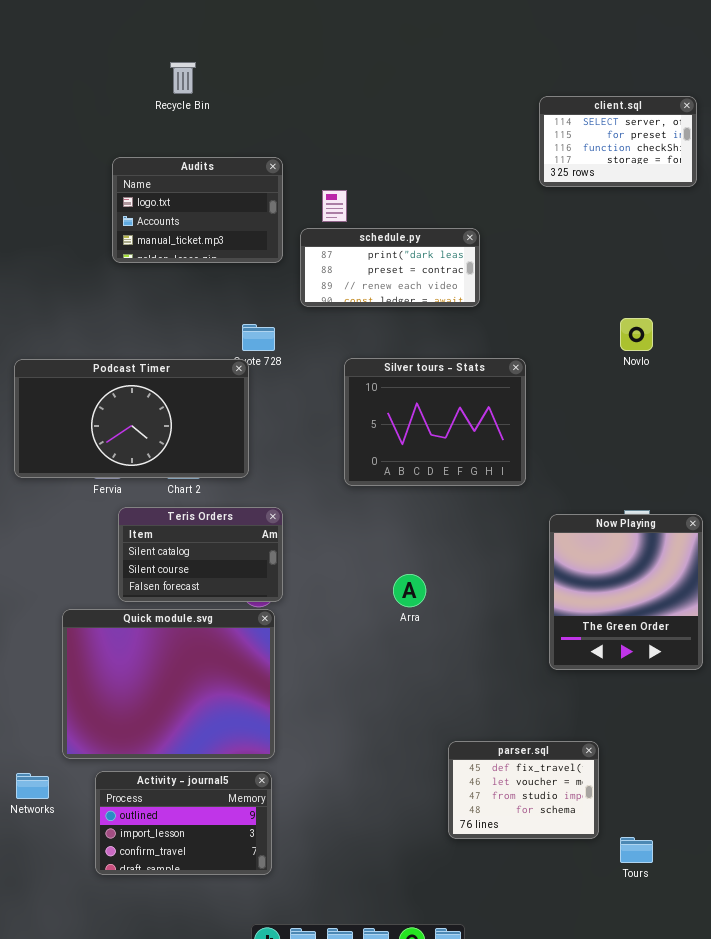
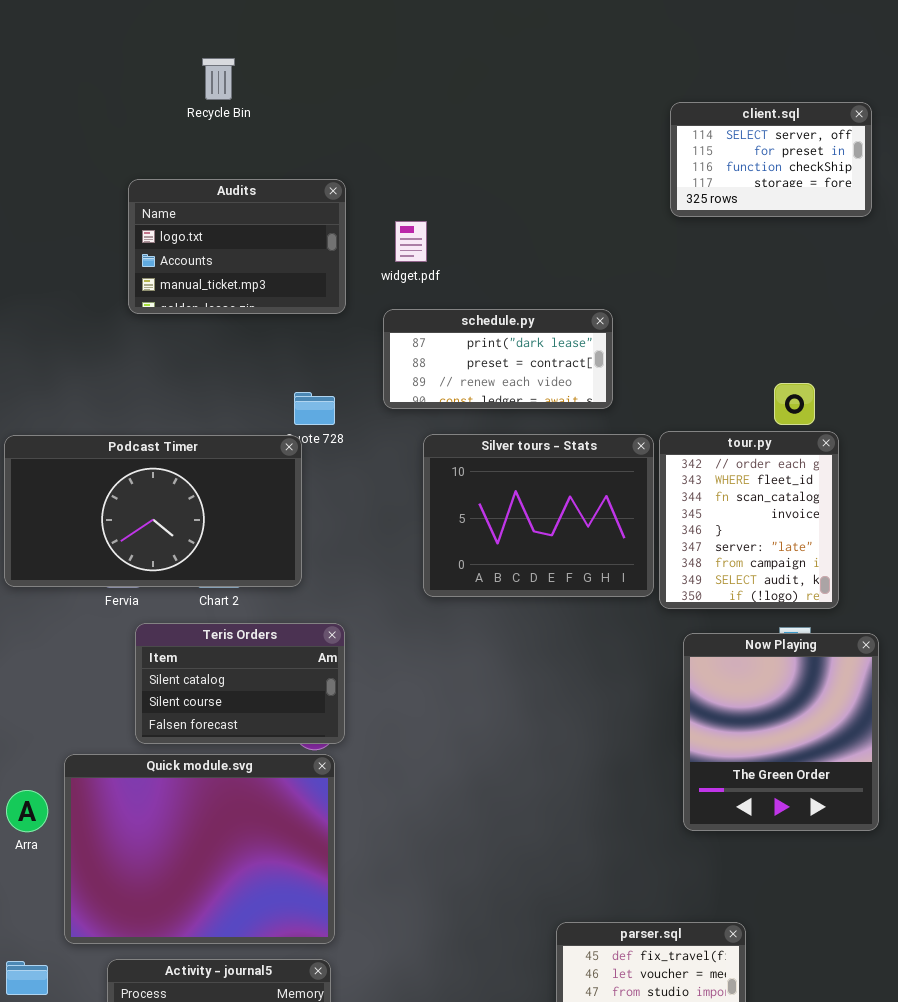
schedule.py: [300,228,480,307] -> [383,309,613,409], moved
tour.py: none -> [659,431,839,609], opened
Arra: [393,574,426,607] -> [6,790,48,832], moved

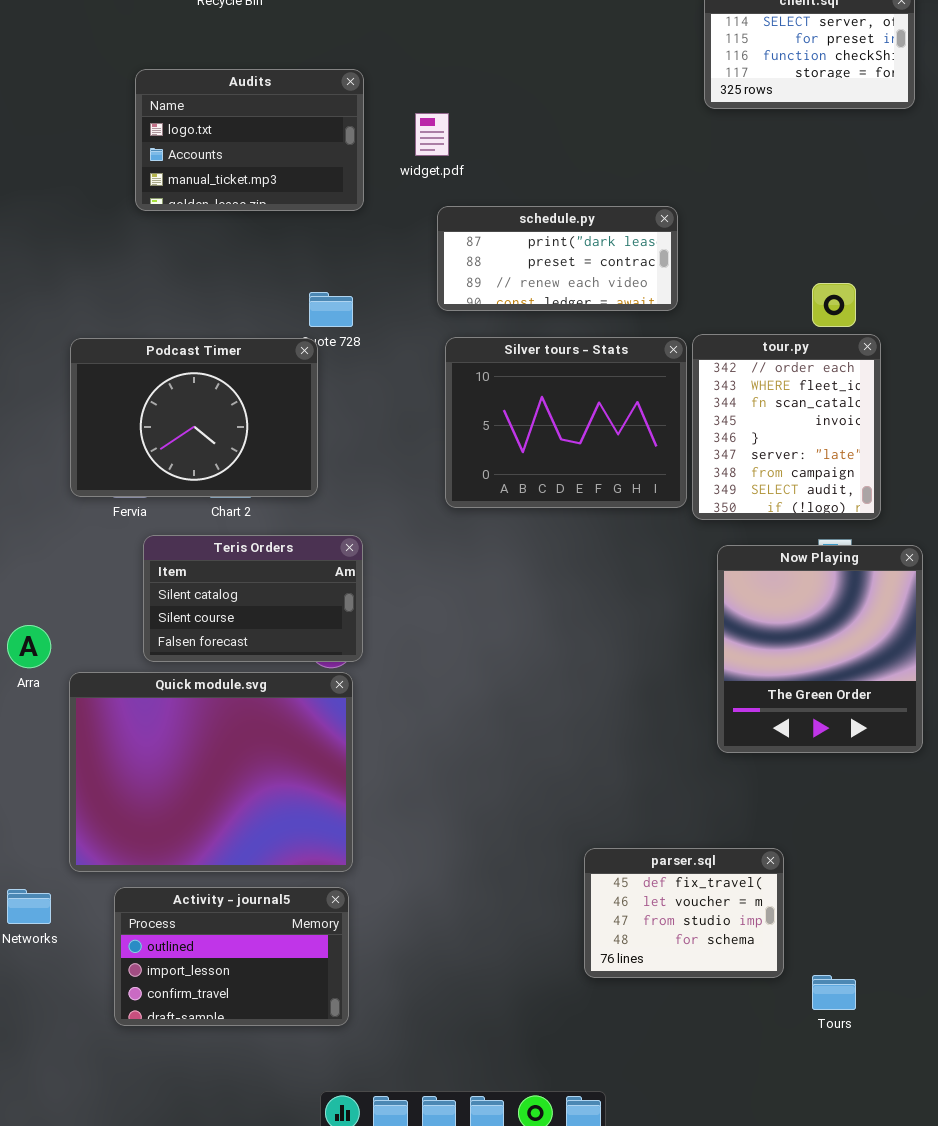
schedule.py: [383,309,613,409] -> [437,206,678,311], moved
Podcast Timer: [4,435,302,587] -> [70,338,318,497], resized
Arra: [6,790,48,832] -> [7,625,51,668], moved

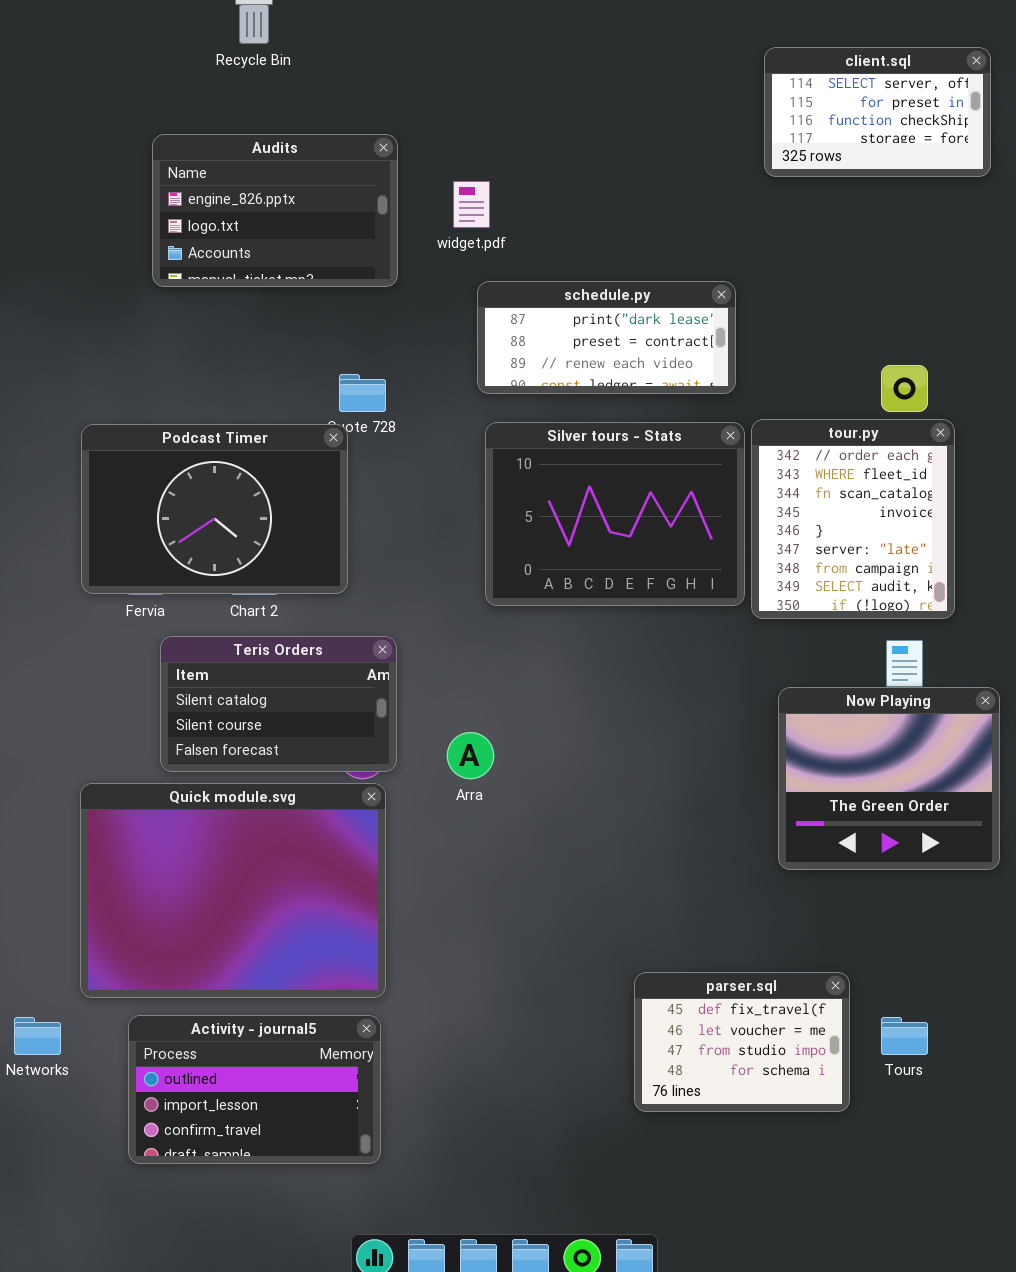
Audits: [135,69,364,211] -> [152,134,398,287], scrolled up 1 row
Now Playing: [717,545,923,753] -> [778,687,1000,870], resized
Arra: [7,625,51,668] -> [447,732,494,779], moved
Tours: [812,975,856,1010] -> [881,1017,928,1055], moved

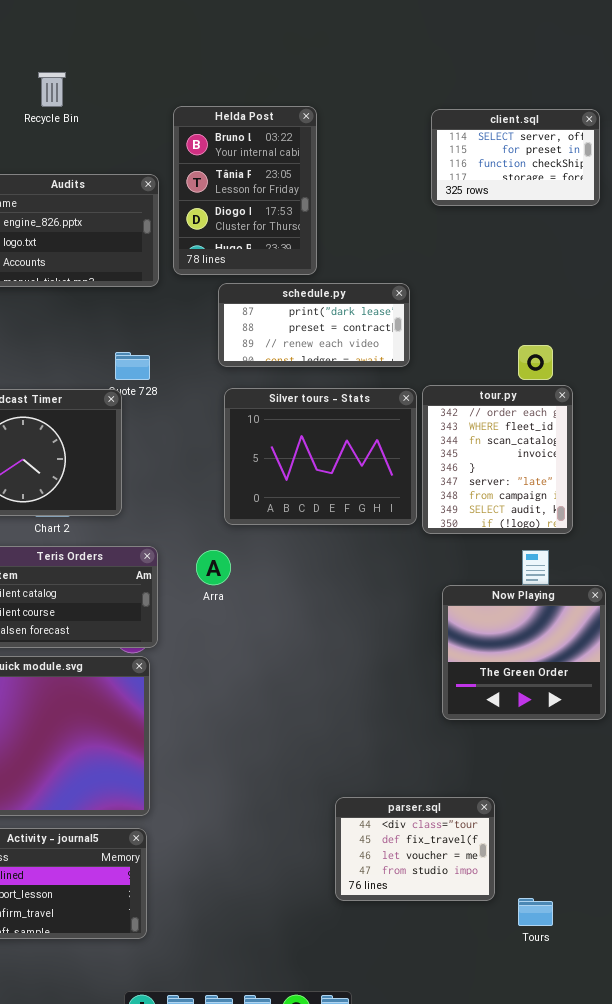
Helda Post: none -> [173,106,317,275], opened
Arra: [447,732,494,779] -> [196,550,231,585], moved
parser.sql: [634,972,850,1112] -> [335,797,495,901], scrolled up 1 row
Tours: [881,1017,928,1055] -> [518,898,553,926], moved

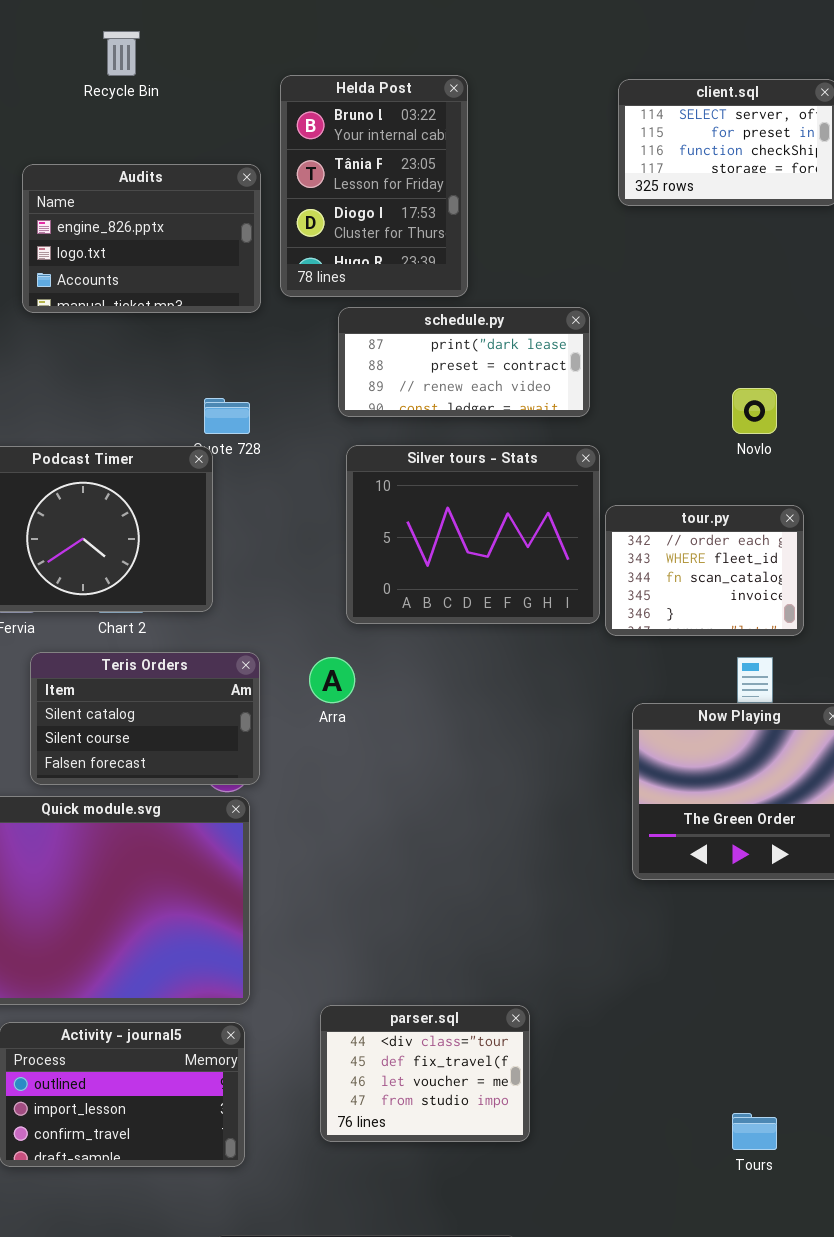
tour.py: [422,385,573,534] -> [605,505,804,636], resized
parser.sql: [335,797,495,901] -> [320,1005,530,1142], moved

